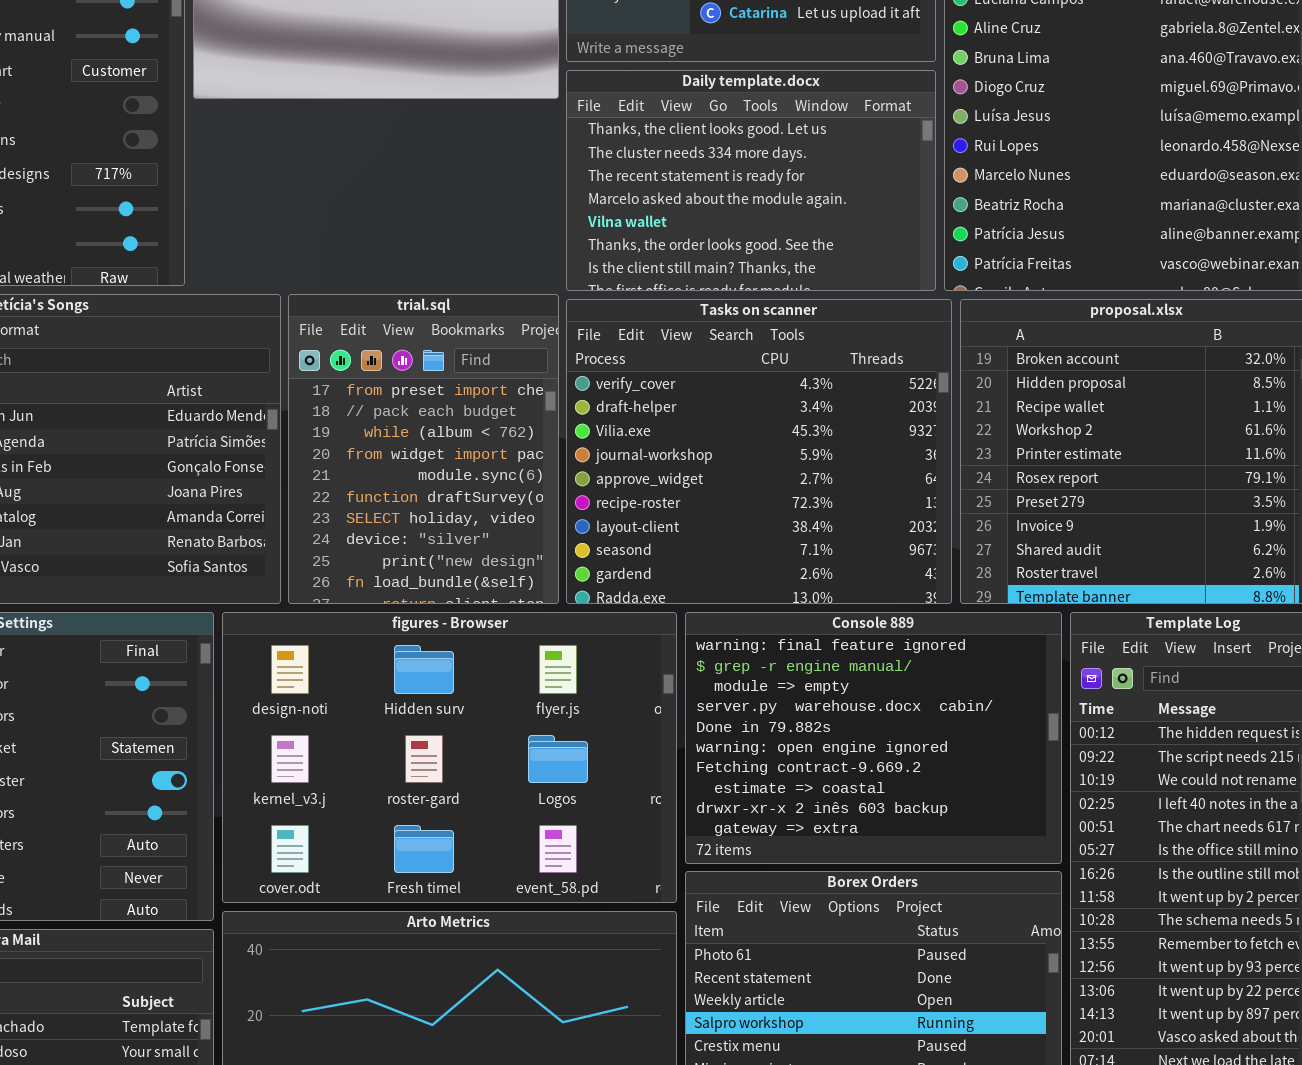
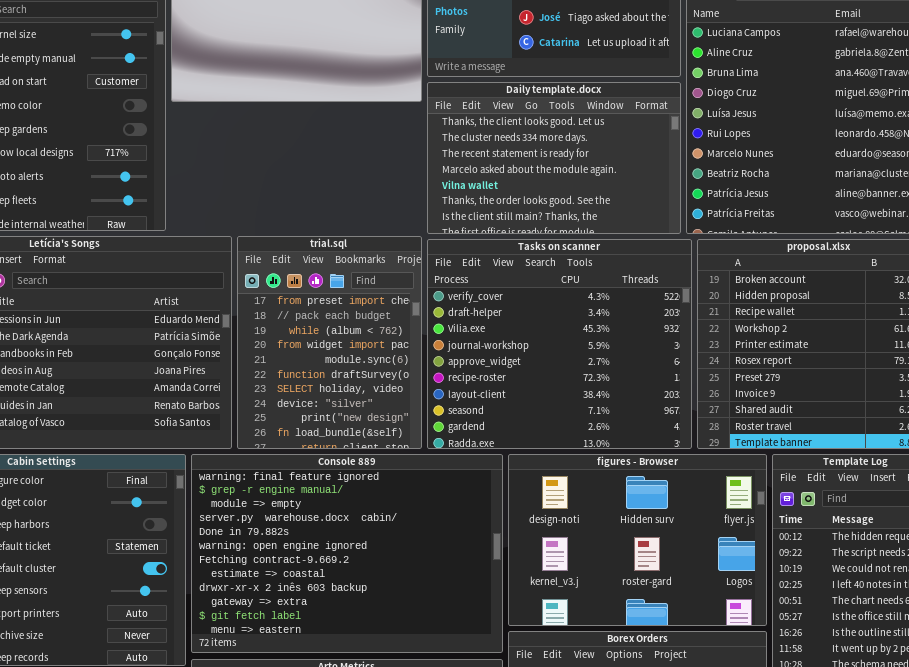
figures - Browser: [222,612,677,903] -> [508,454,767,626], moved, resized
Console 889: [685,612,1062,864] -> [191,454,503,653], moved, resized

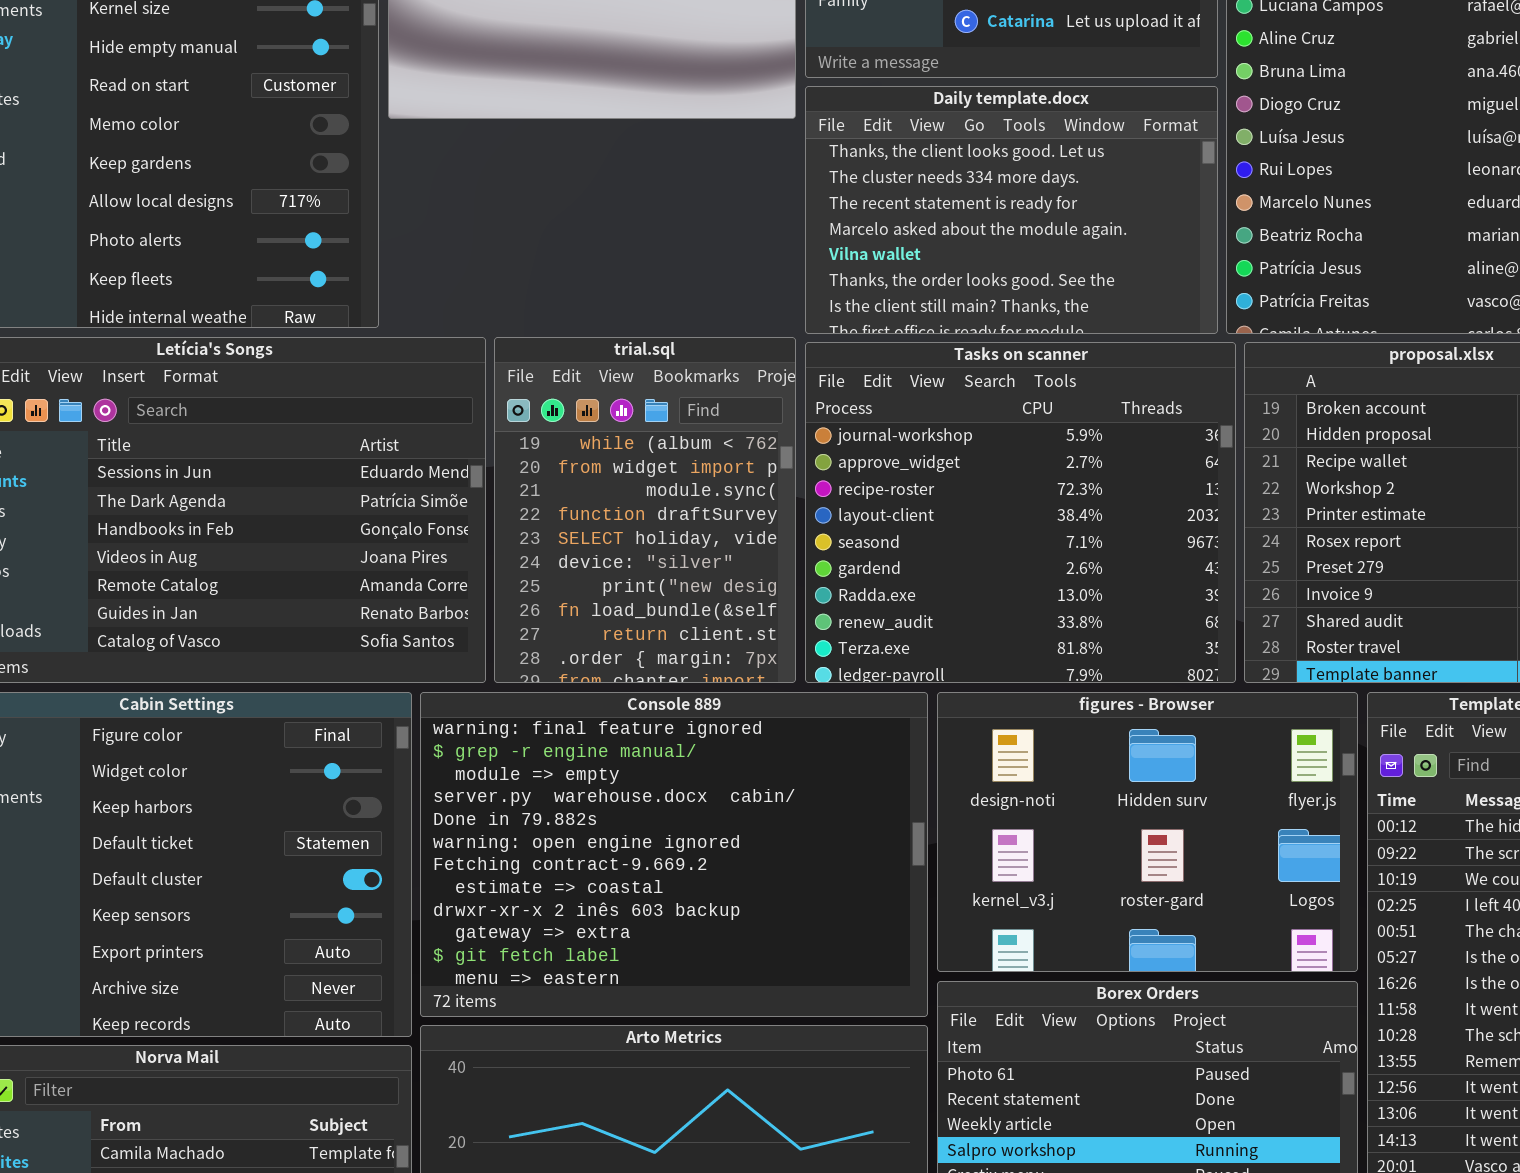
trial.sql: [237,236,422,449] -> [494,337,796,683], scrolled down 2 rows
Tasks on scanner: [427,239,692,449] -> [805,342,1236,683], scrolled down 3 rows

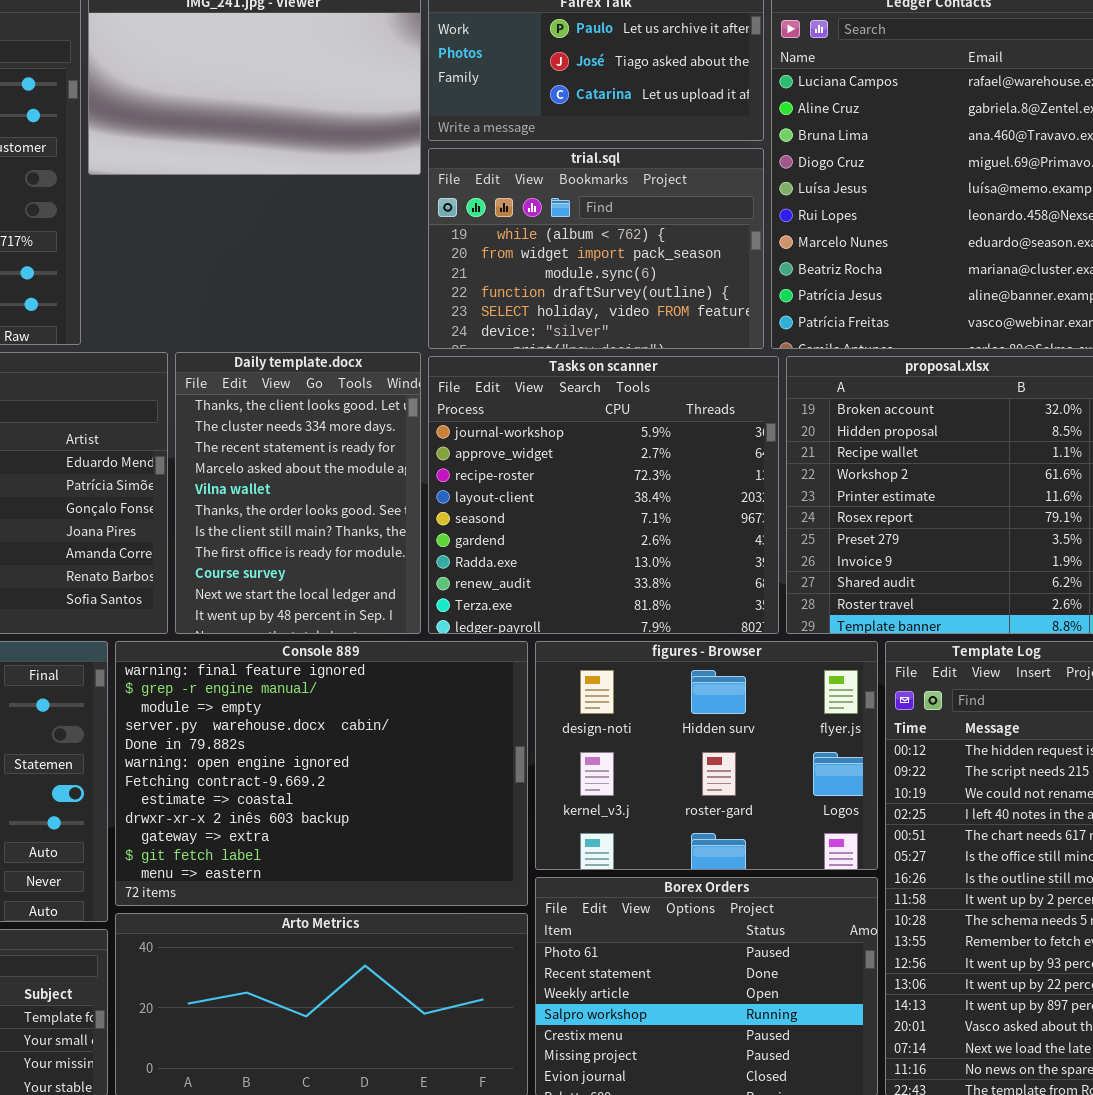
Daily template.docx: [805,86,1218,334] -> [175,352,421,634], moved, resized
trial.sql: [494,337,796,683] -> [428,148,764,349], moved, resized

